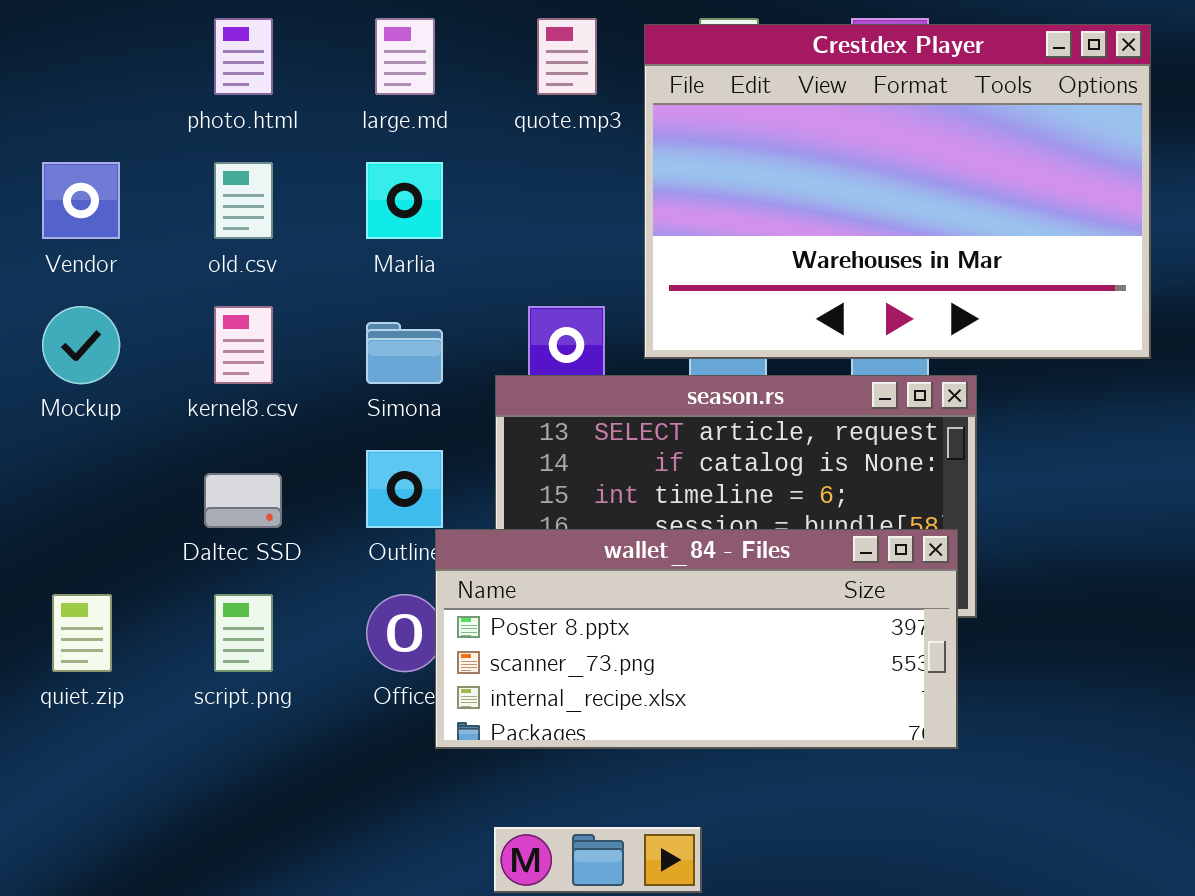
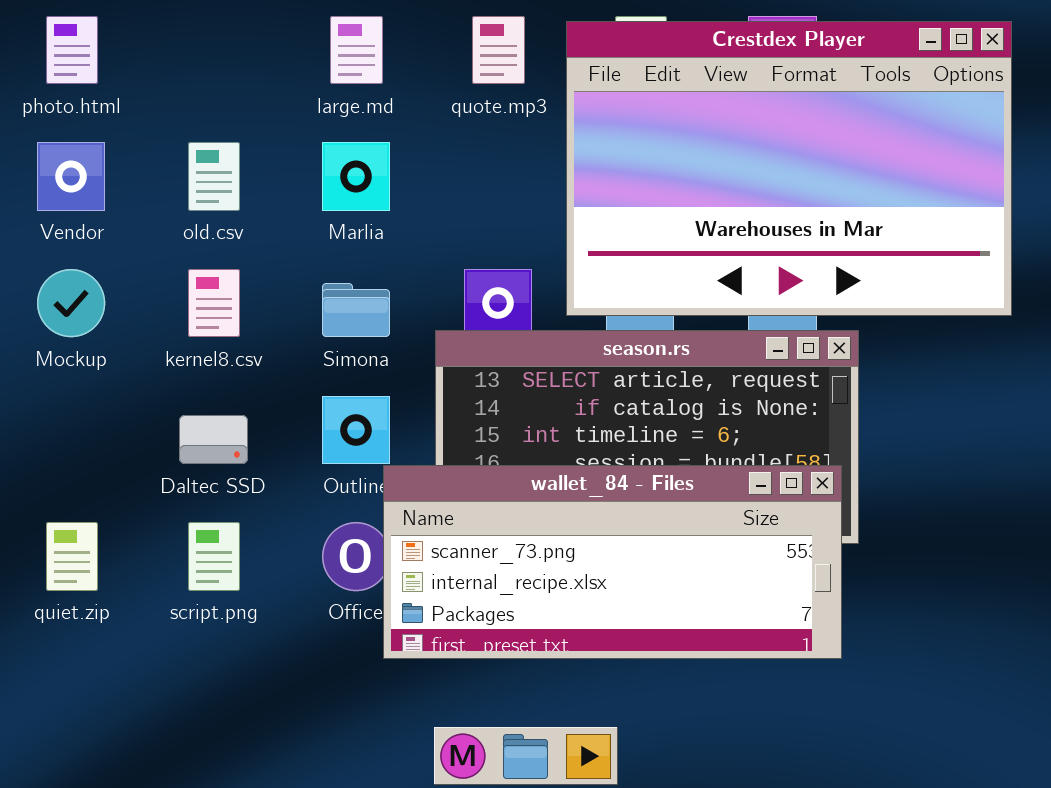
photo.html: [214,18,273,95] -> [46,16,98,84], moved
wallet_84 - Files: [435,529,958,749] -> [383,465,842,659], scrolled down 1 row

